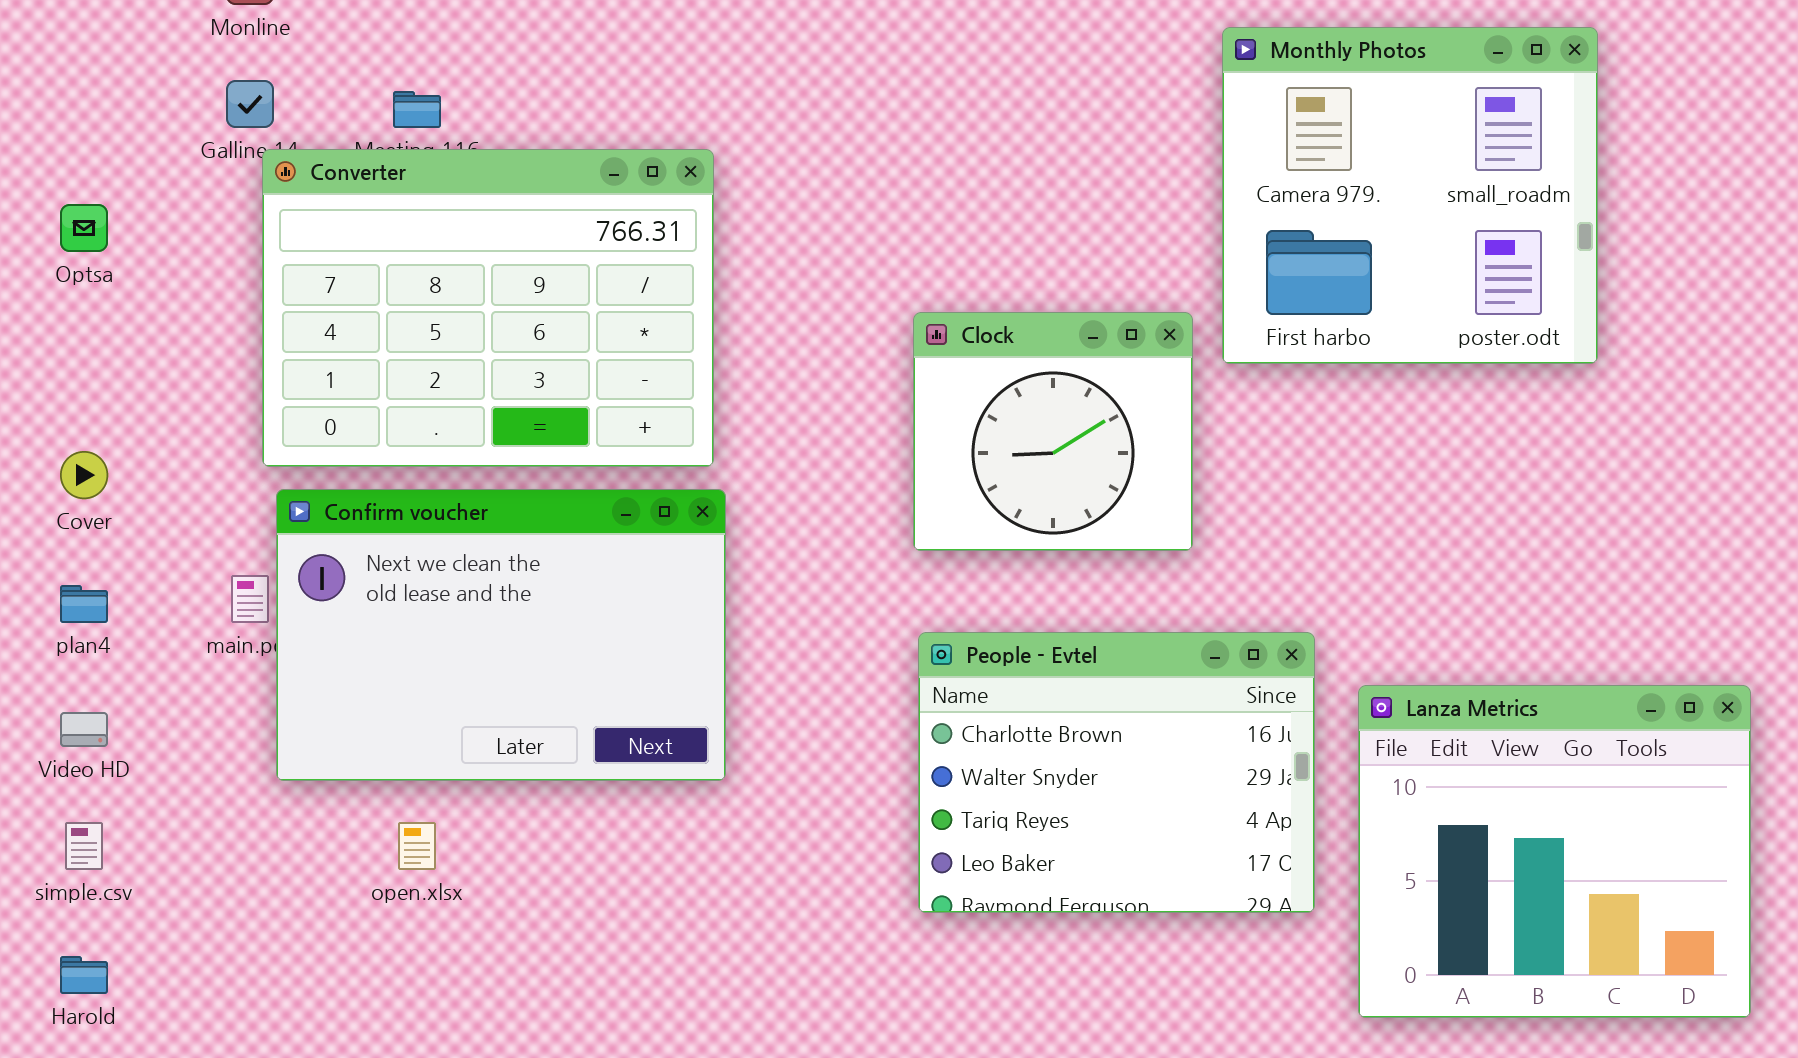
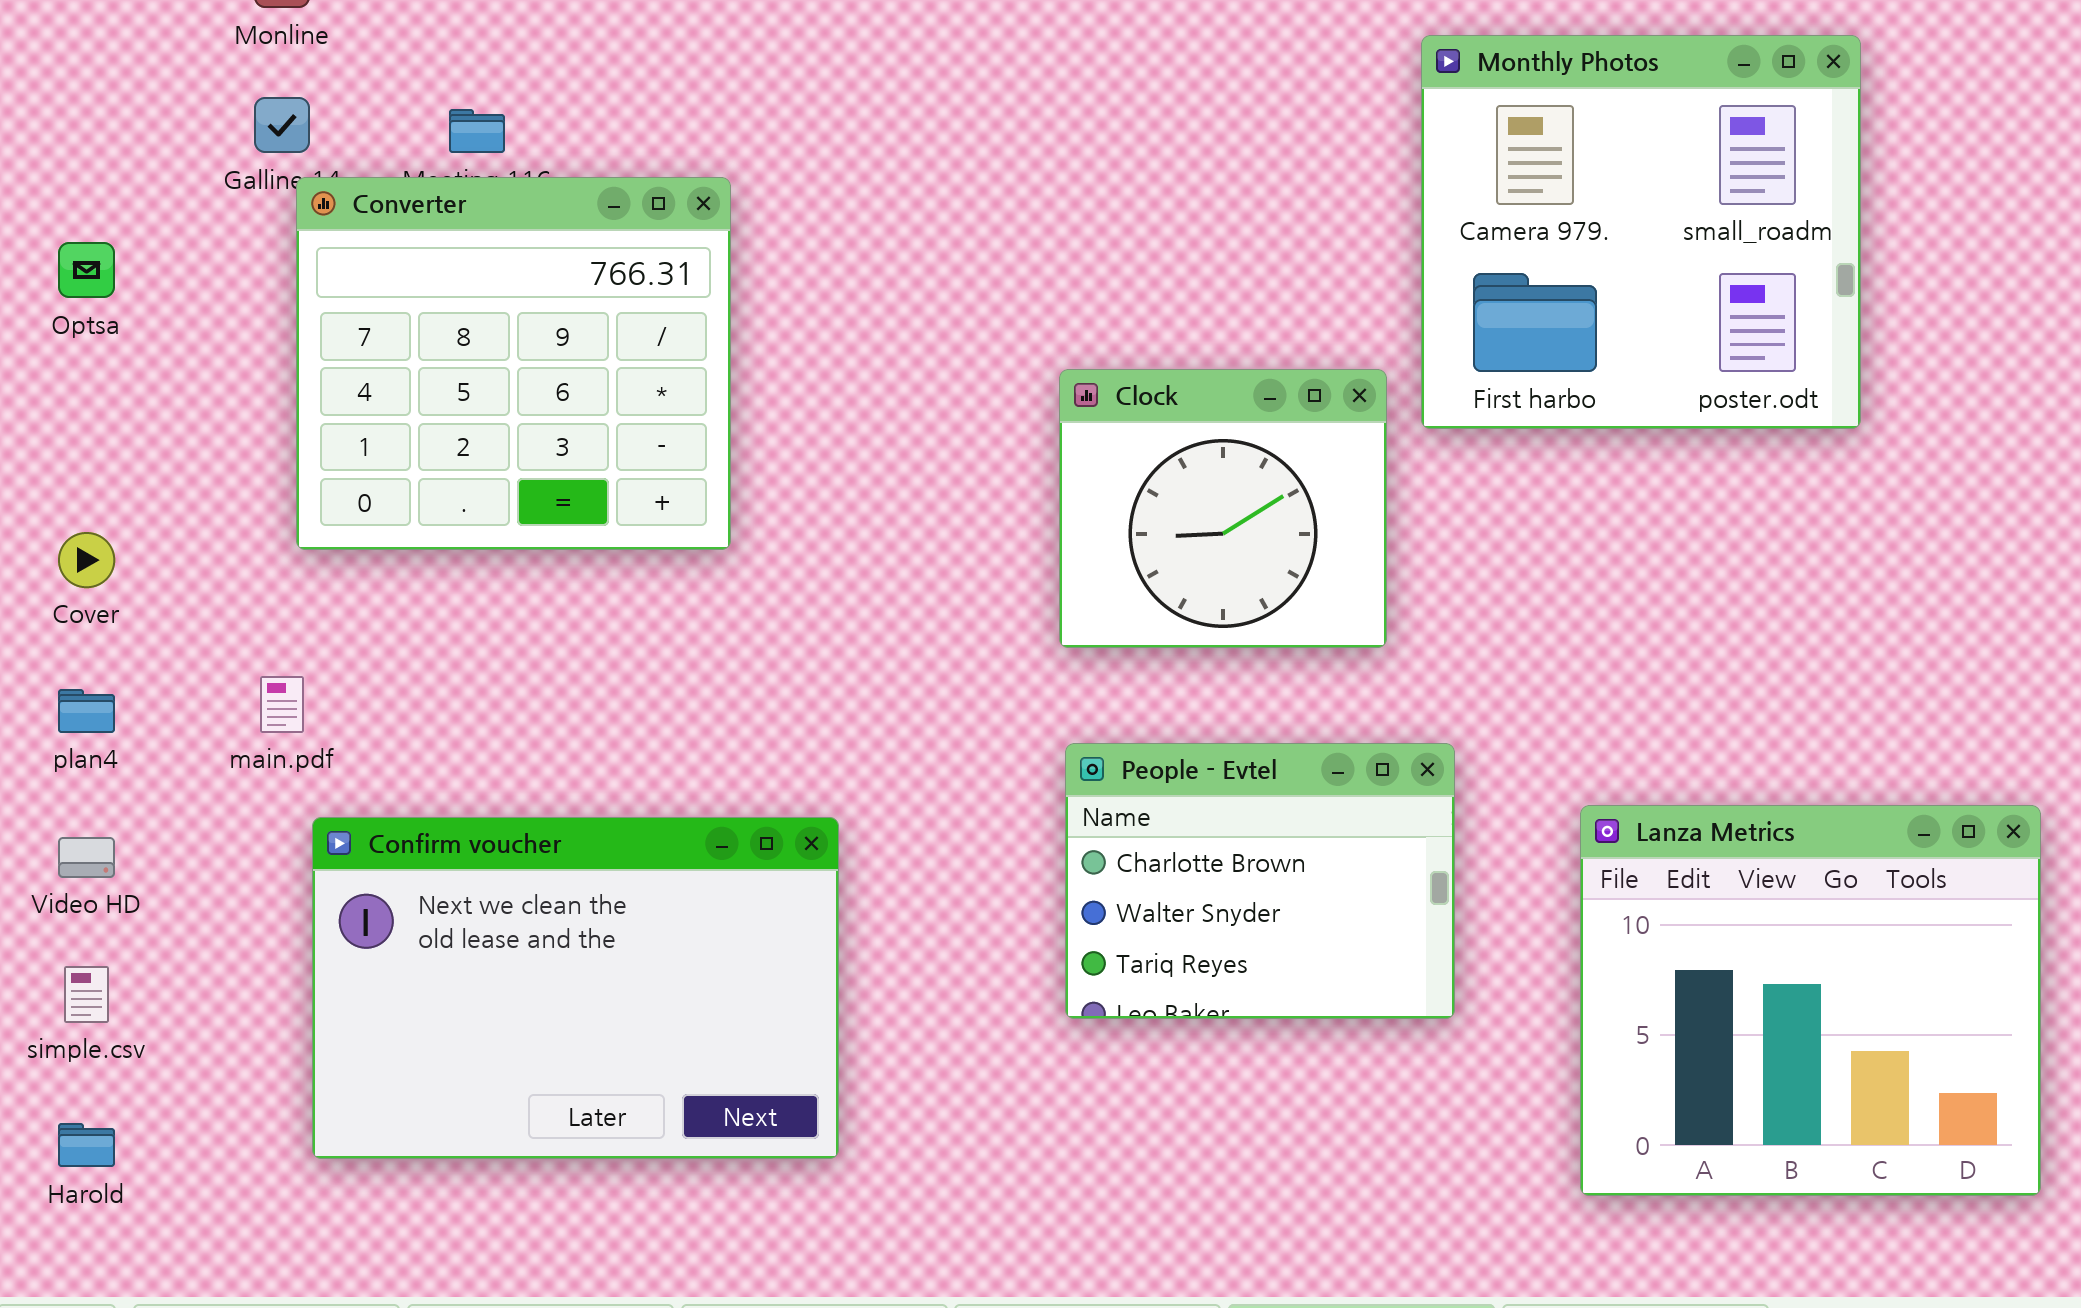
Converter: [262,149,714,467] -> [296,177,731,550], resized
Confirm voucher: [276,489,726,781] -> [312,817,839,1159], moved
People - Evtel: [918,632,1315,913] -> [1065,743,1455,1019], resized

